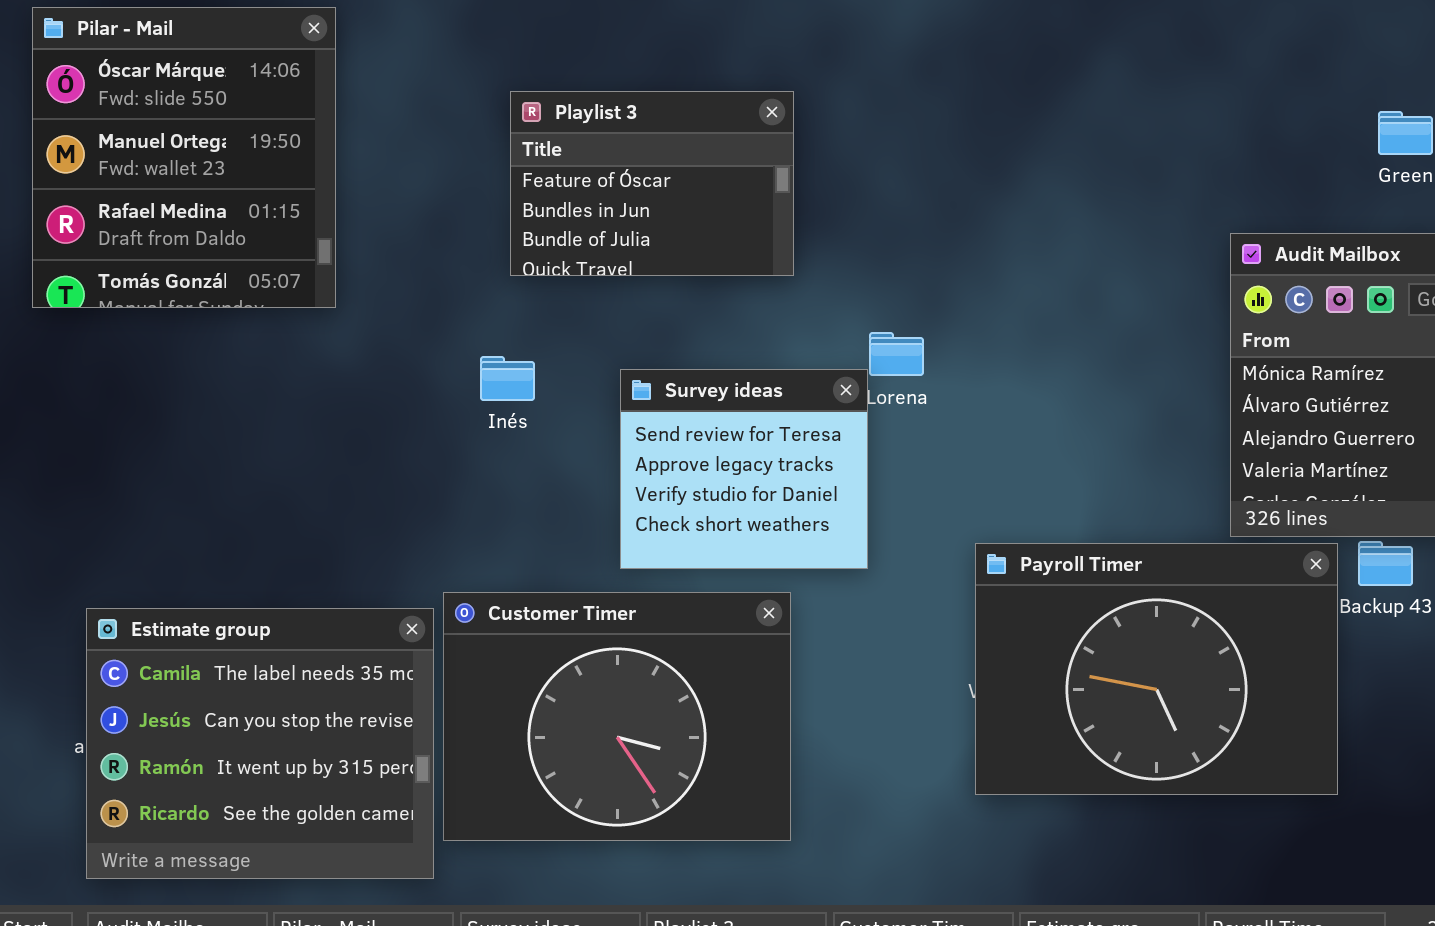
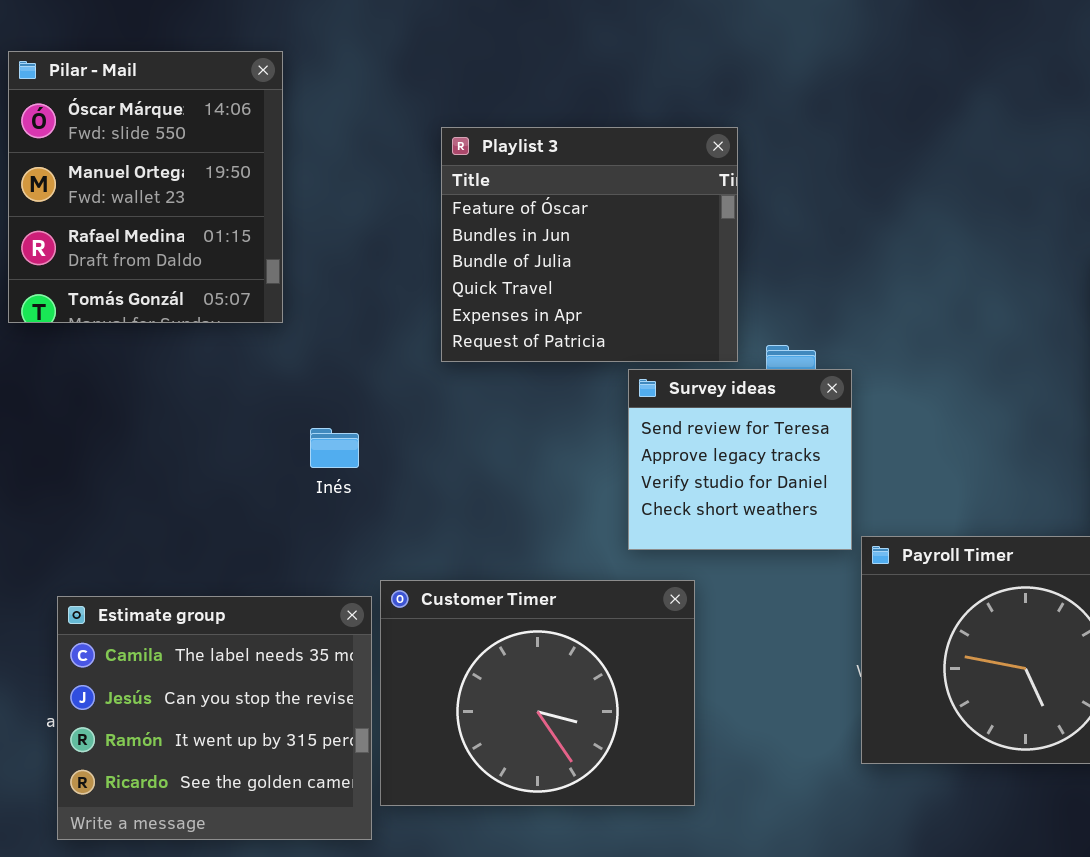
Playlist 3: [510,91,794,276] -> [441,127,738,362], resized
Inés: [480,356,535,401] -> [310,428,359,468], moved
Survey ideas: [620,369,868,569] -> [628,369,852,550], moved

